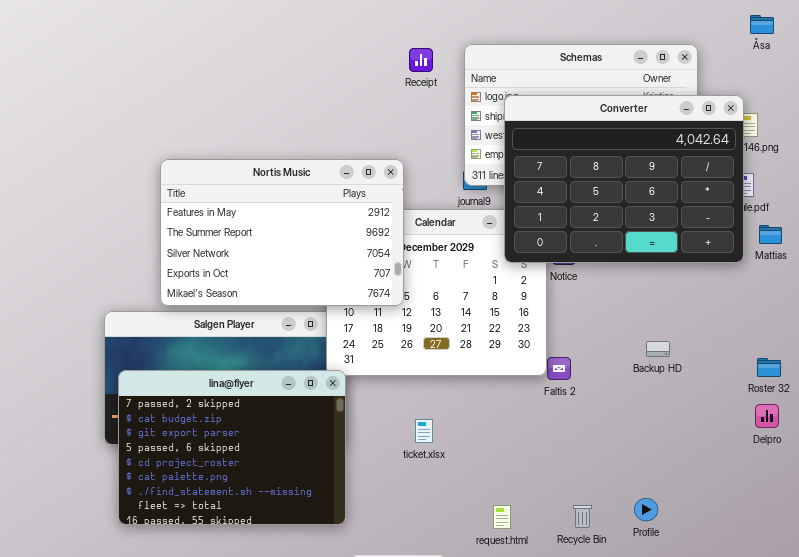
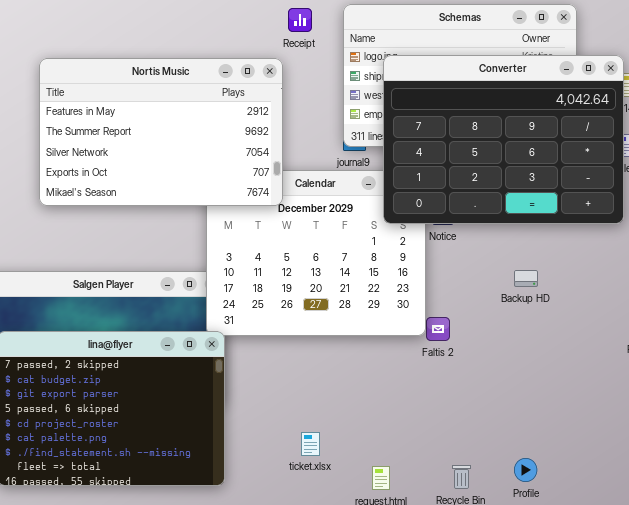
Nortis Music: [160,159,404,306] -> [39,58,283,206], moved
Backup HD: [646,341,670,357] -> [514,270,538,287], moved
ticket.xlsx: [415,419,433,443] -> [301,432,320,456], moved

